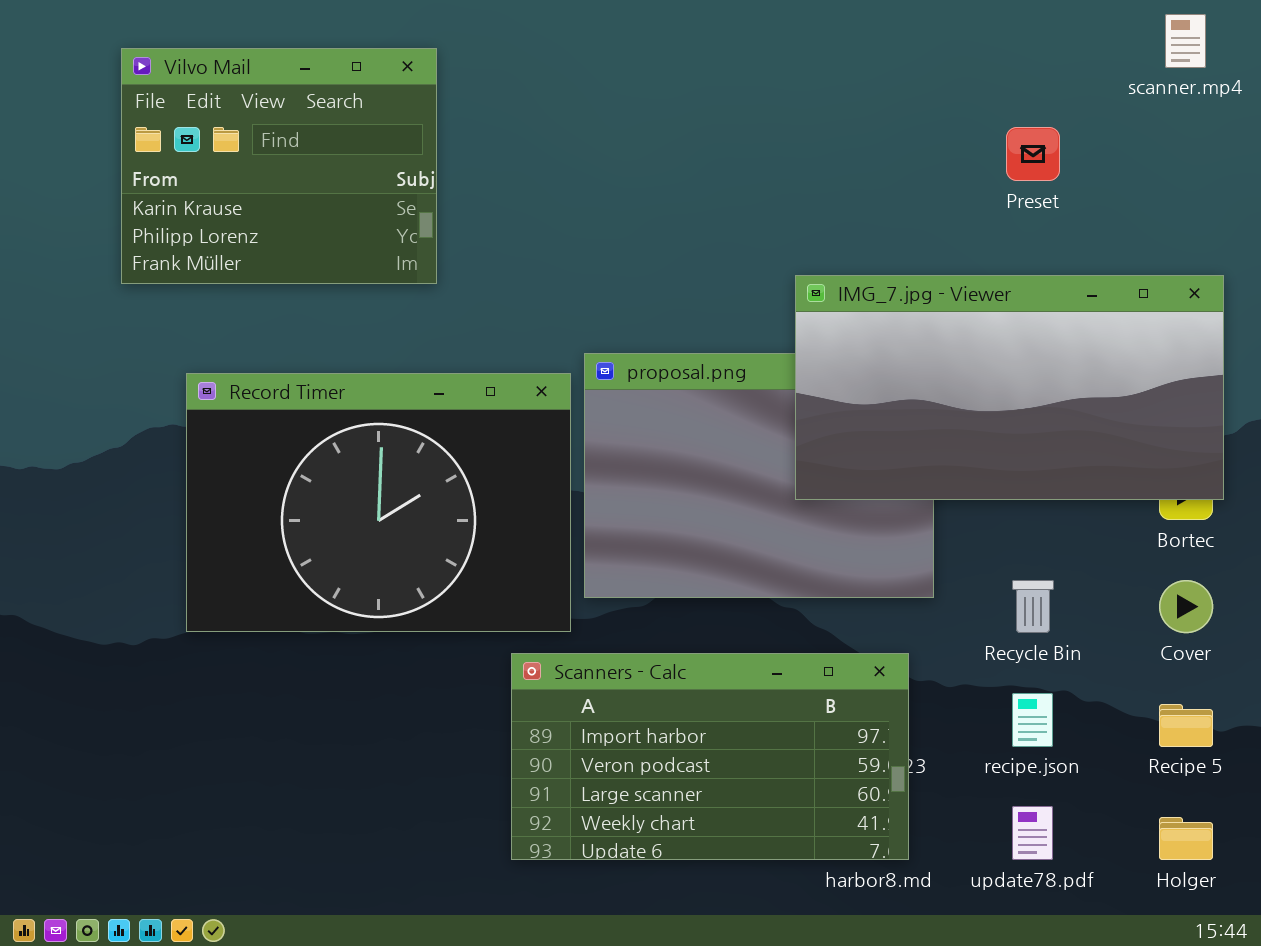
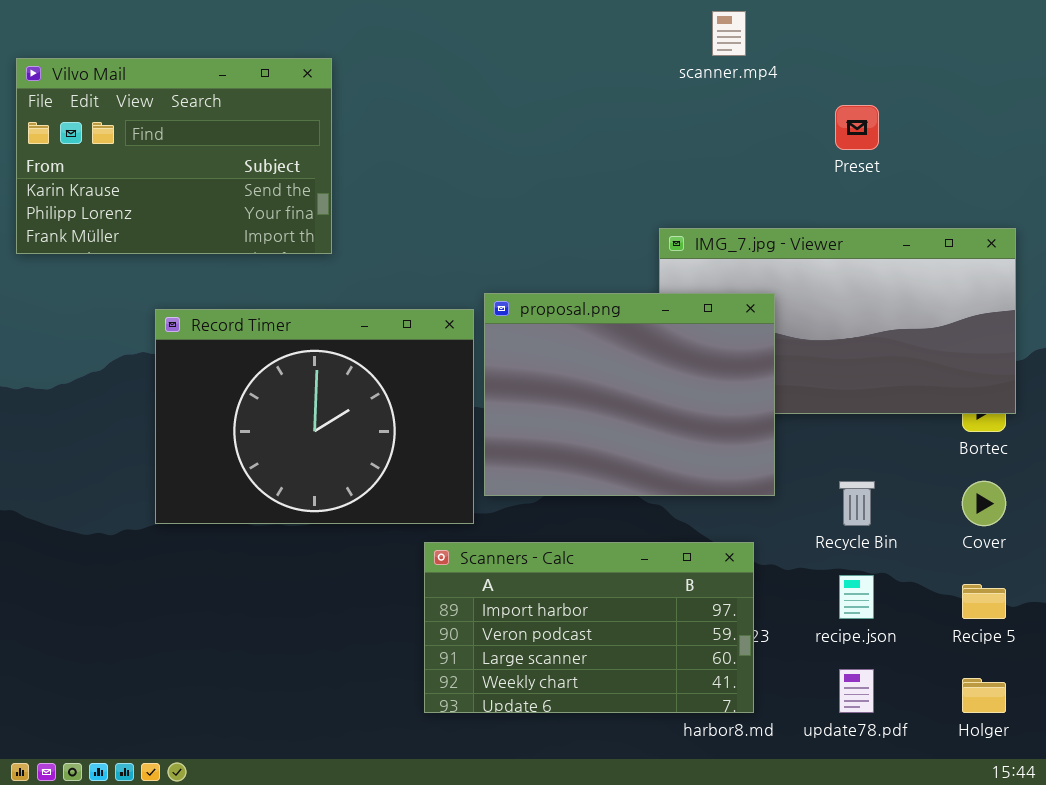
scanner.mp4: [1165,14,1206,68] -> [712,11,746,56], moved
Vilvo Mail: [121,48,437,284] -> [16,58,332,254], moved, resized
proposal.png: [584,353,934,598] -> [484,293,775,496], raised

